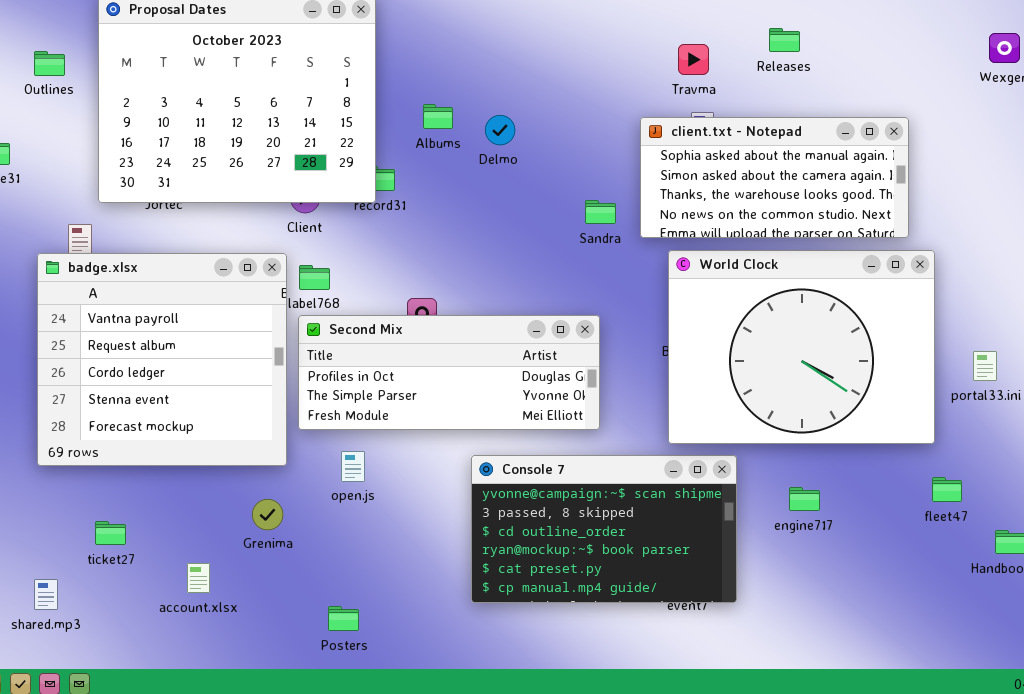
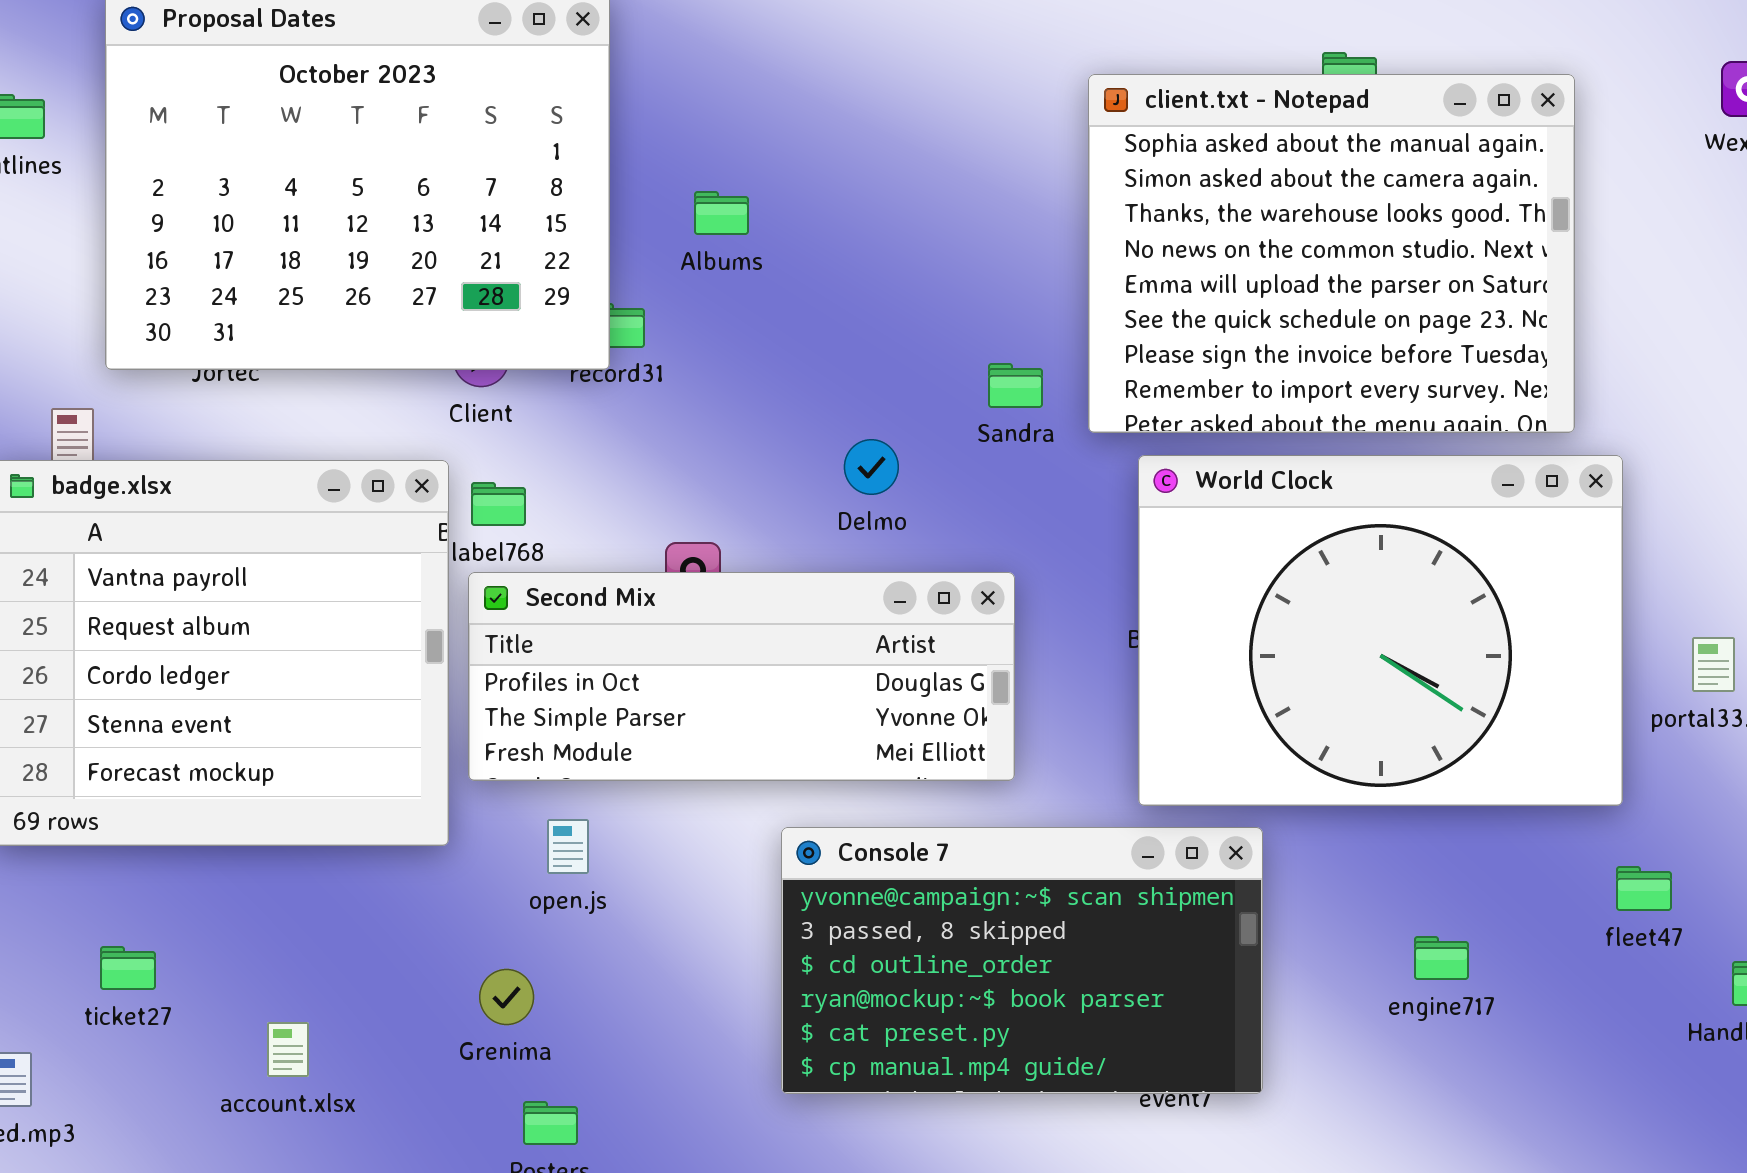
Delmo: [485,115,515,145] -> [844,439,899,495], moved
client.txt - Notepad: [640,117,909,238] -> [1088,74,1575,433], resized
engine717: [789,487,820,511] -> [1414,936,1469,980], moved
Grenima: [252,499,283,530] -> [479,969,534,1025], moved

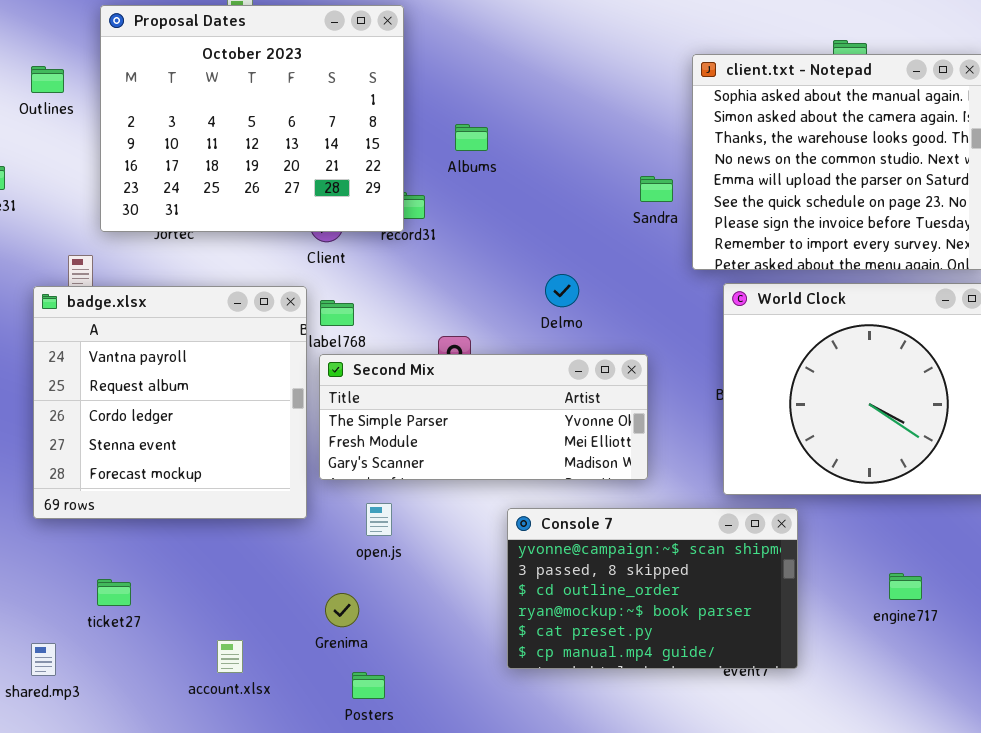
Sandra: [988,363,1043,408] -> [640,176,673,202], moved
Second Mix: [468,572,1015,781] -> [319,354,648,480], scrolled down 1 row
account.xlsx: [267,1022,309,1077] -> [217,640,243,673], moved

